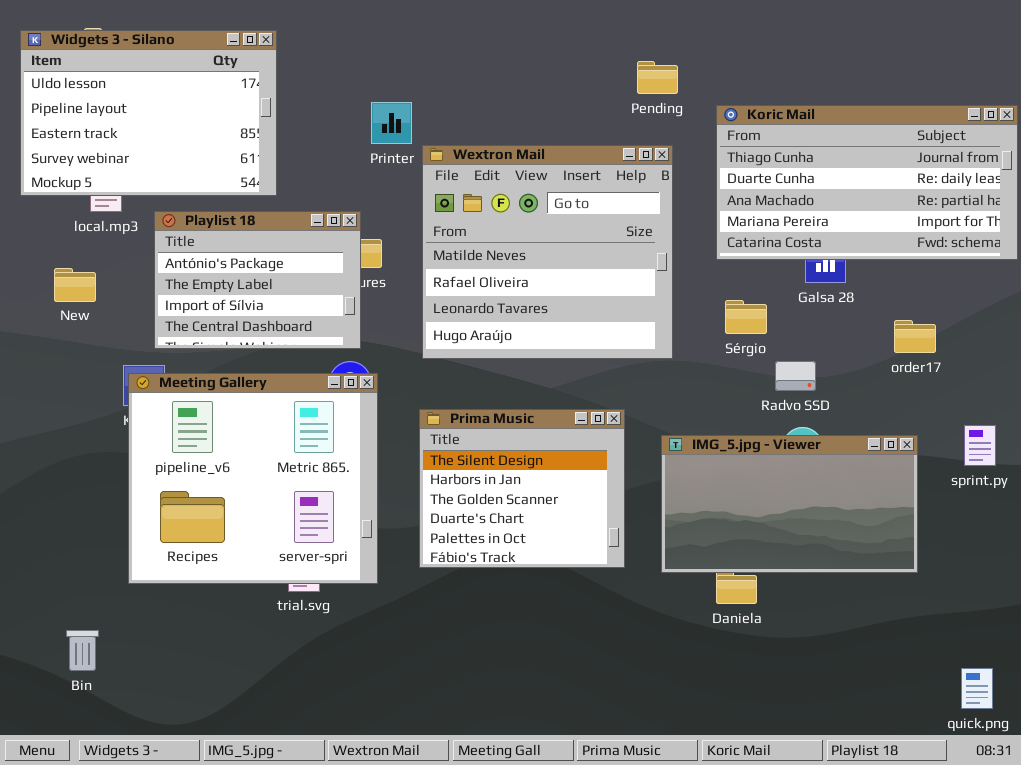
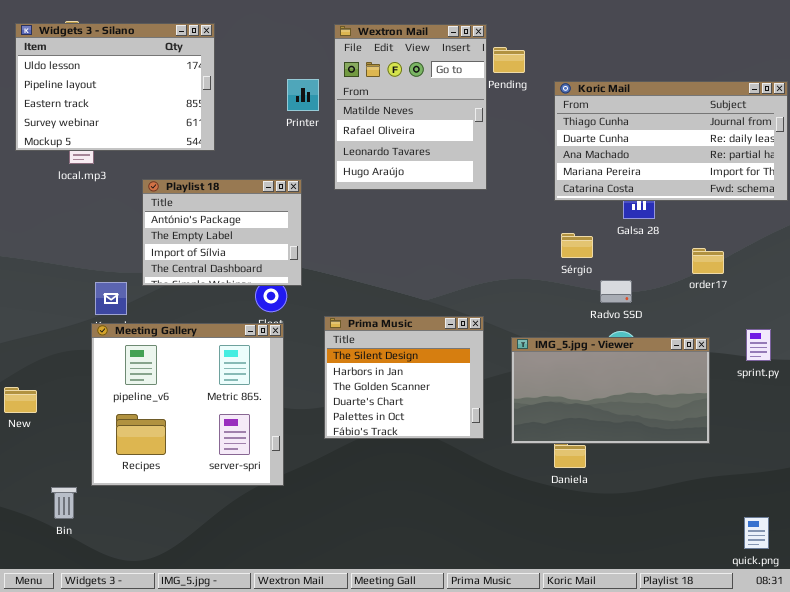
Wextron Mail: [422,145,673,359] -> [334,24,487,190], moved, resized
Playlist 18: [154,211,361,349] -> [142,179,302,286], moved
New: [54,268,96,302] -> [4,387,37,413], moved
Meeting Gallery: [128,373,378,584] -> [91,323,284,486], moved

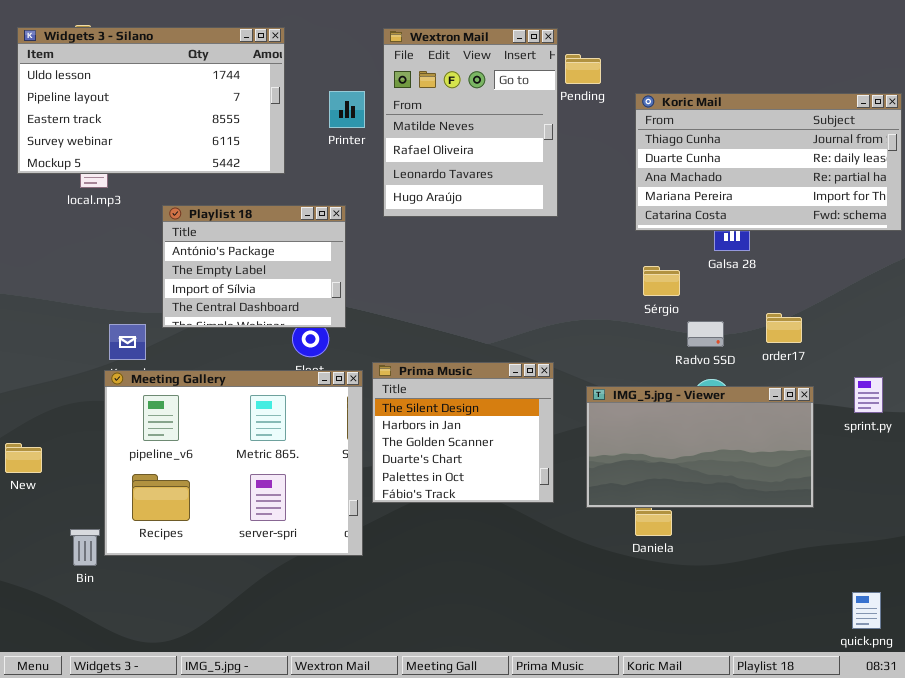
Widgets 3 - Silano: [15,23,215,151] -> [17,27,285,174], resized
order17: [692,248,724,274] -> [766,313,802,343], moved
Meeting Gallery: [91,323,284,486] -> [104,370,363,556], resized
Bin: [51,487,77,519] -> [70,529,100,566], moved

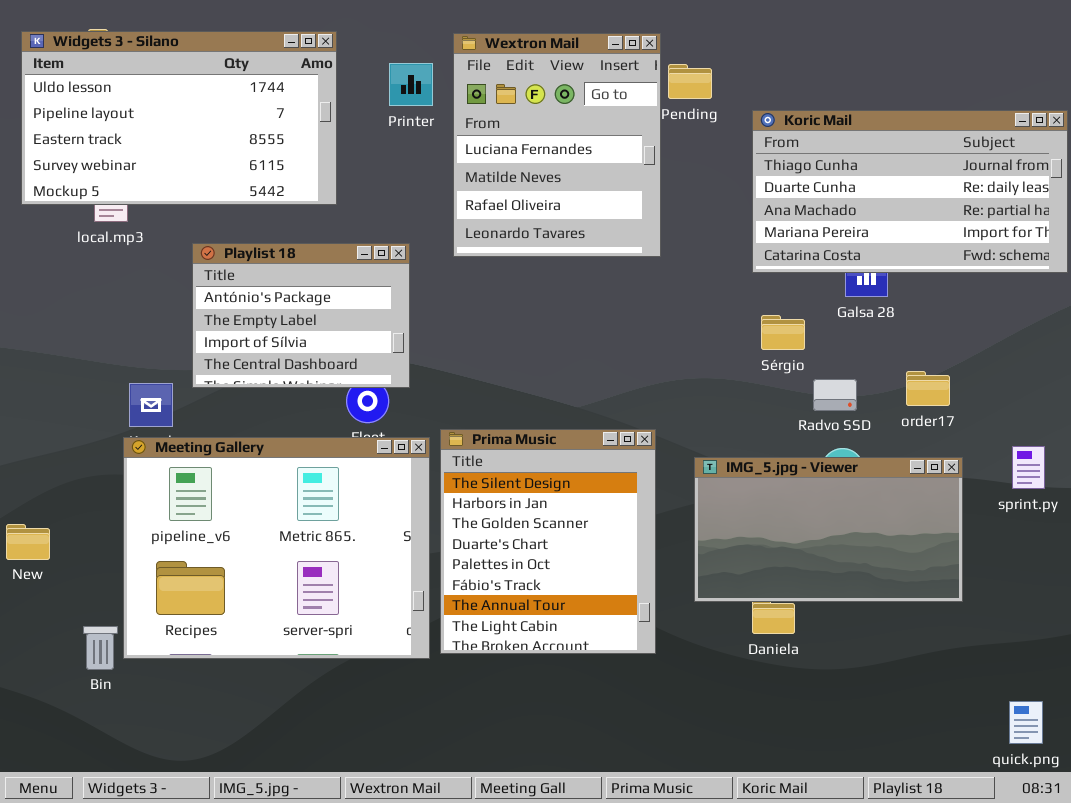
Wextron Mail: [383,28,558,217] -> [453,33,661,257], scrolled up 1 row
Printer: [329,91,365,128] -> [389,63,433,106], moved
Prima Music: [372,362,554,503] -> [440,429,656,654], resized

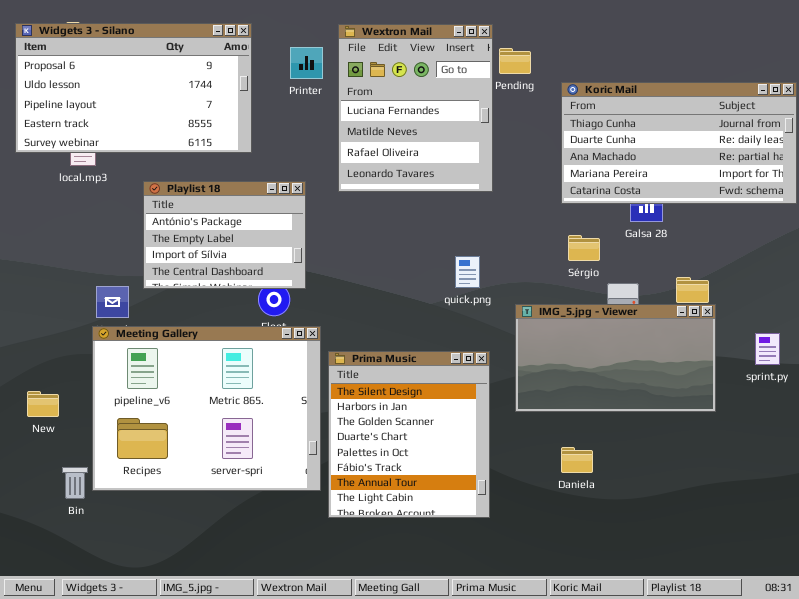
Widgets 3 - Silano: [21,31,337,205] -> [15,23,252,153], scrolled up 1 row
Prima Music: [440,429,656,654] -> [328,351,490,518], moved
IMG_5.jpg - Viewer: [694,457,963,602] -> [515,304,716,412], moved
New: [6,524,50,560] -> [27,391,59,417], moved
quick.png: [1009,701,1043,744] -> [455,256,480,288], moved

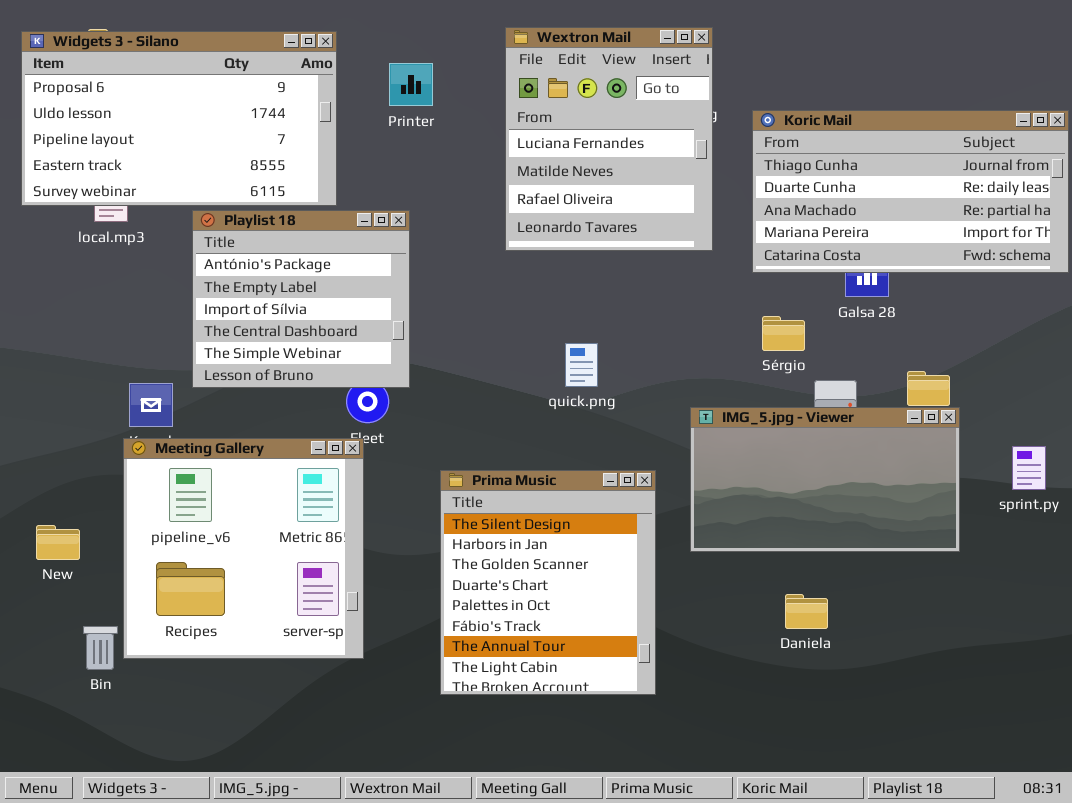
Wextron Mail: [338,24,493,192] -> [505,27,713,251], moved
Playlist 18: [143,181,306,289] -> [192,210,410,388], resized
quick.png: [455,256,480,288] -> [565,343,598,387], moved
Meeting Gallery: [92,326,321,491] -> [123,438,364,659], resized
Daniela: [561,447,593,473] -> [785,594,828,629], moved

